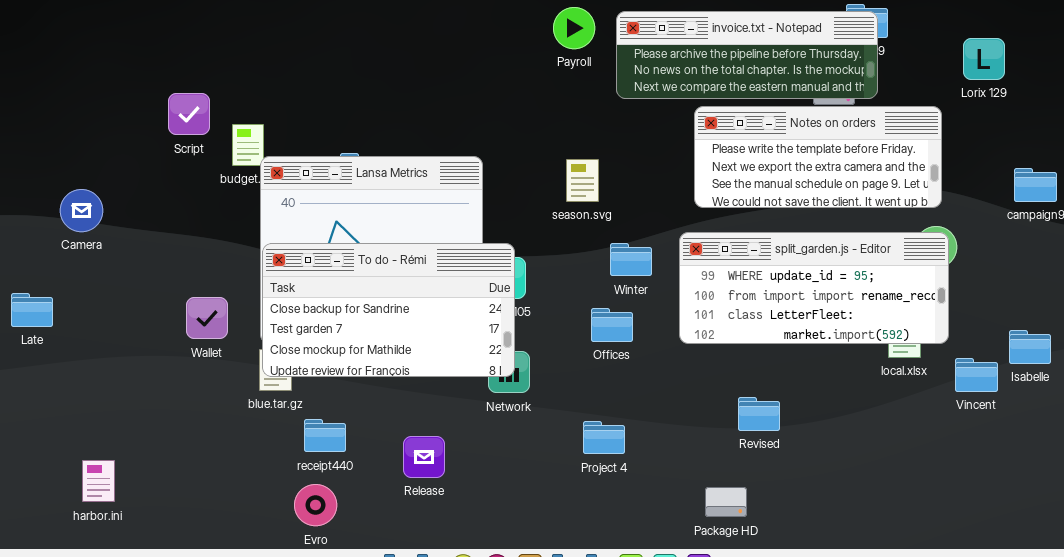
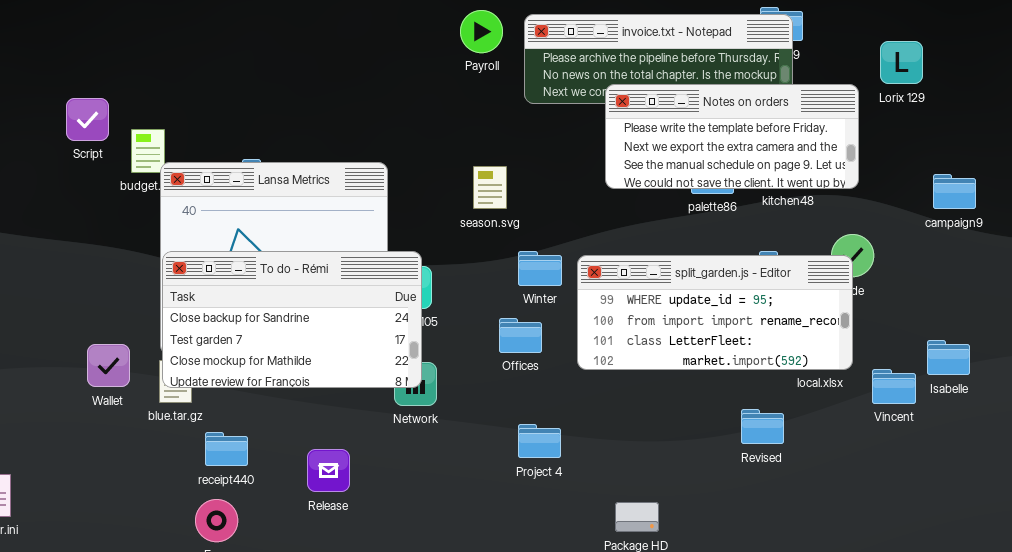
Notes on orders: [694,106,942,208] -> [605,84,859,189], moved
split_garden.js - Editor: [679,232,949,344] -> [577,255,853,370], moved
Wallet: [186,297,228,339] -> [87,344,130,387], moved
Revised: [738,397,780,431] -> [741,409,784,444], moved
Project 4: [583,421,625,454] -> [518,424,561,458], moved

